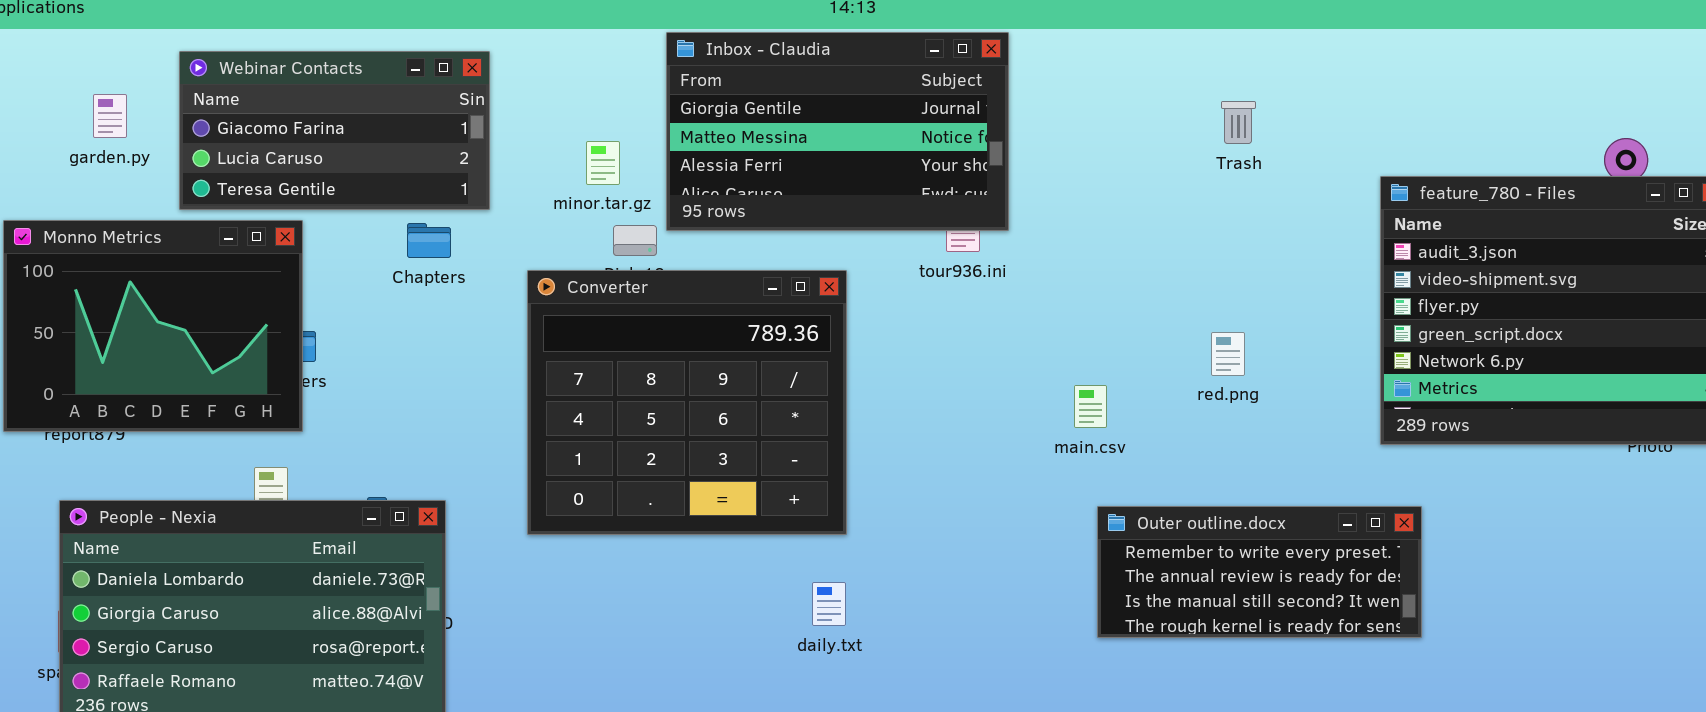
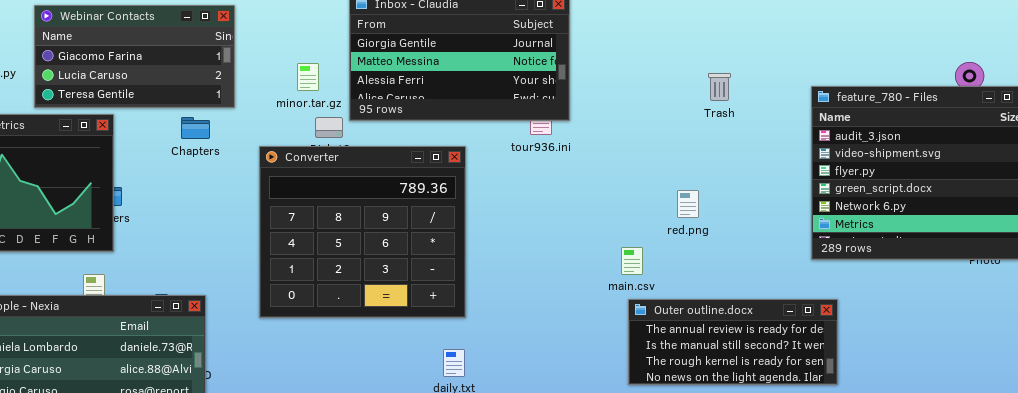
Trash: [1221,101,1256,144] -> [708,73,731,101], moved
red.png: [1211,332,1245,376] -> [677,190,699,218], moved
main.csv: [1074,385,1107,428] -> [621,247,643,275], moved
Outer outline.docx: [1097,506,1422,638] -> [628,299,838,385], scrolled down 1 row

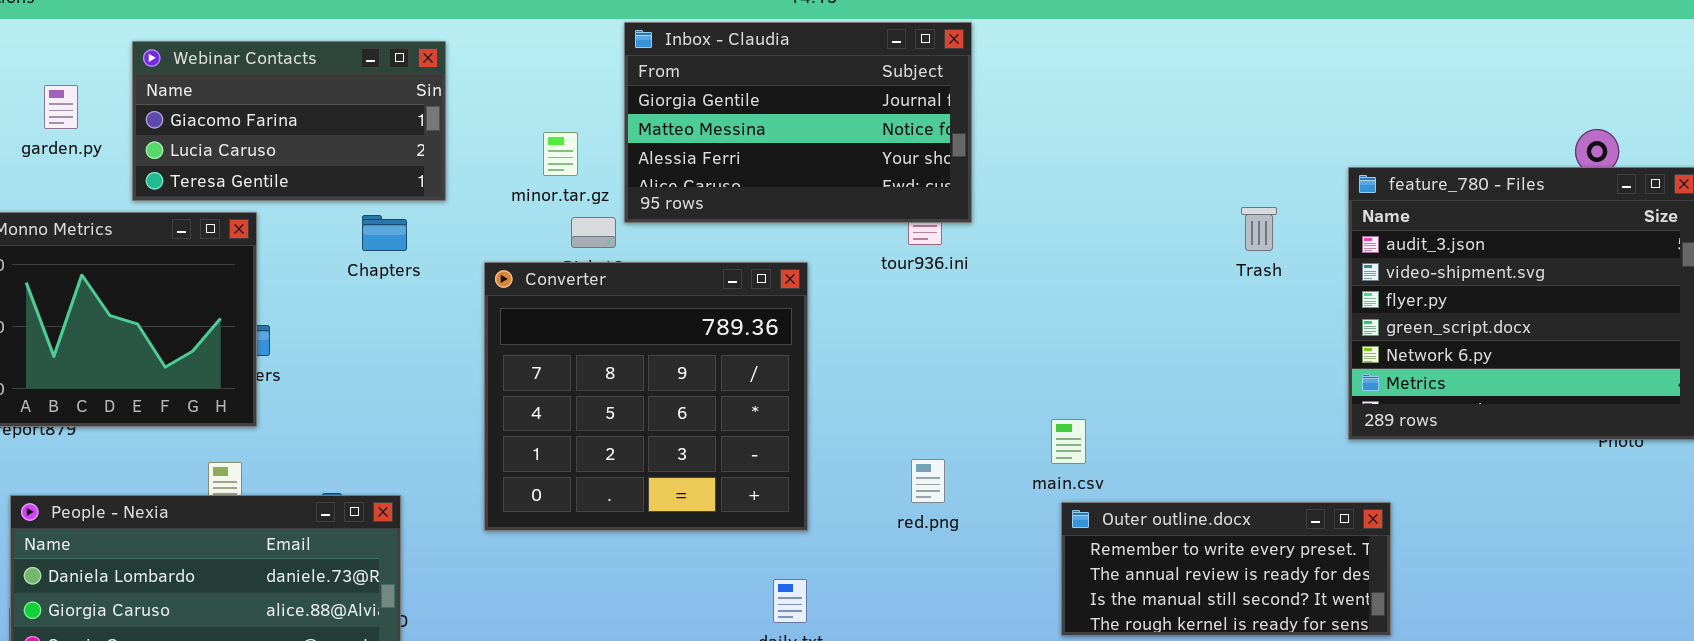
Trash: [708,73,731,101] -> [1241,207,1277,251], moved
red.png: [677,190,699,218] -> [911,459,945,503], moved
Outer outline.docx: [628,299,838,385] -> [1061,502,1391,636], scrolled up 1 row

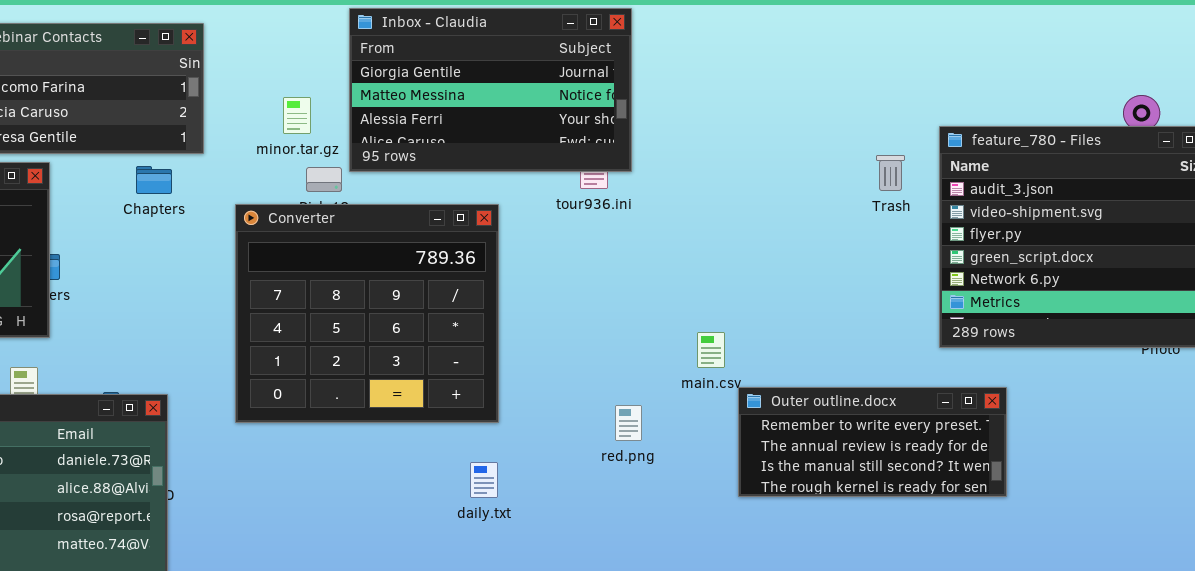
Trash: [1241,207,1277,251] -> [876,155,905,191], moved
red.png: [911,459,945,503] -> [615,405,642,441], moved
Outer outline.docx: [1061,502,1391,636] -> [738,387,1007,497], moved

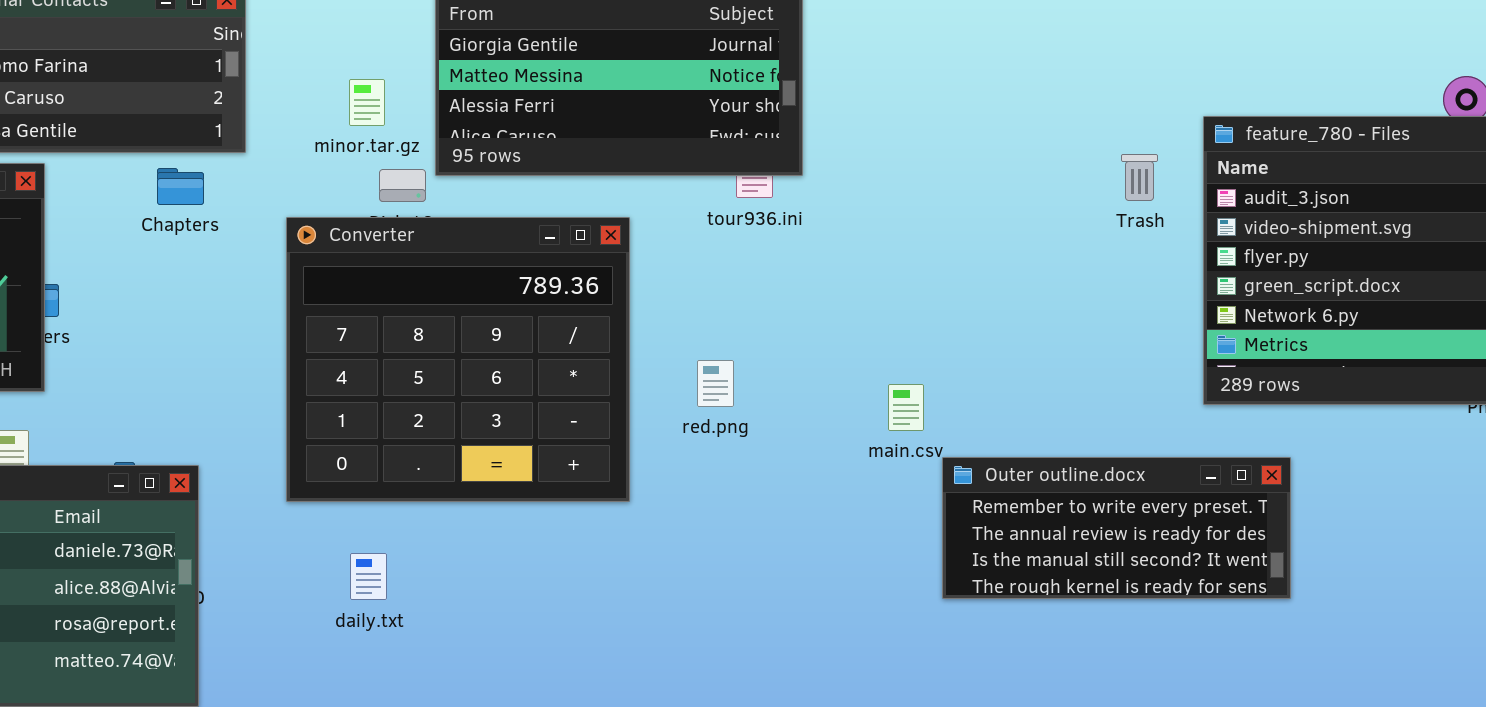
red.png: [615,405,642,441] -> [697,360,734,407], moved
daily.txt: [470,462,498,498] -> [350,553,387,600], moved

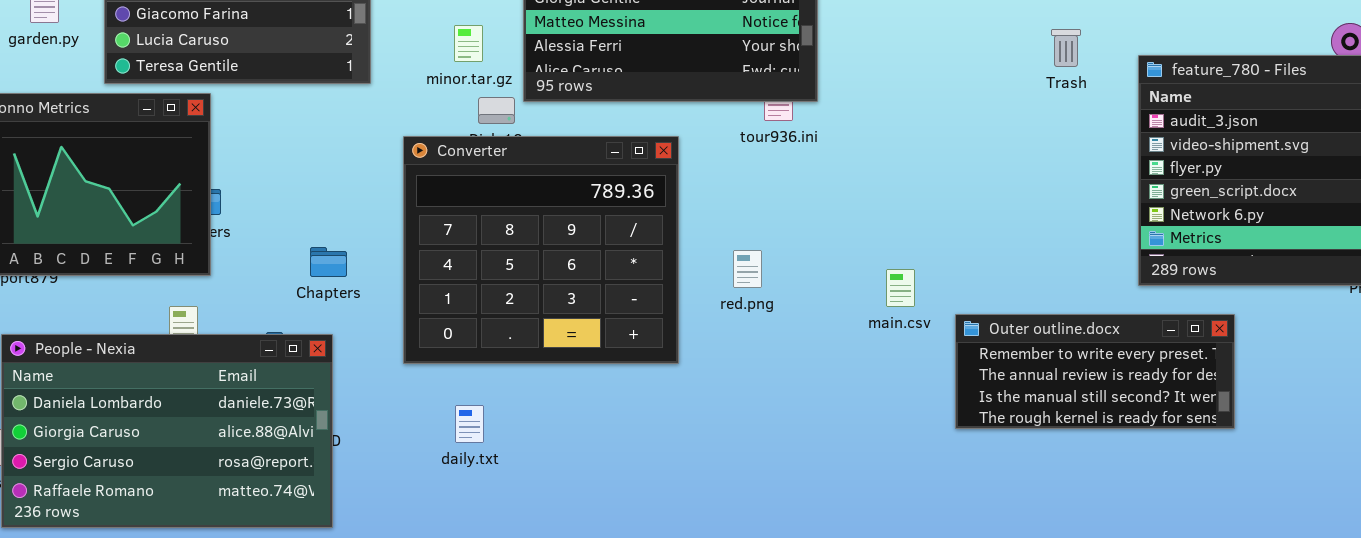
Trash: [1121,154,1158,201] -> [1051,29,1081,67], moved
Chapters: [157,168,204,205] -> [310,247,347,277], moved
Outer outline.docx: [942,457,1291,599] -> [955,314,1235,429], moved

